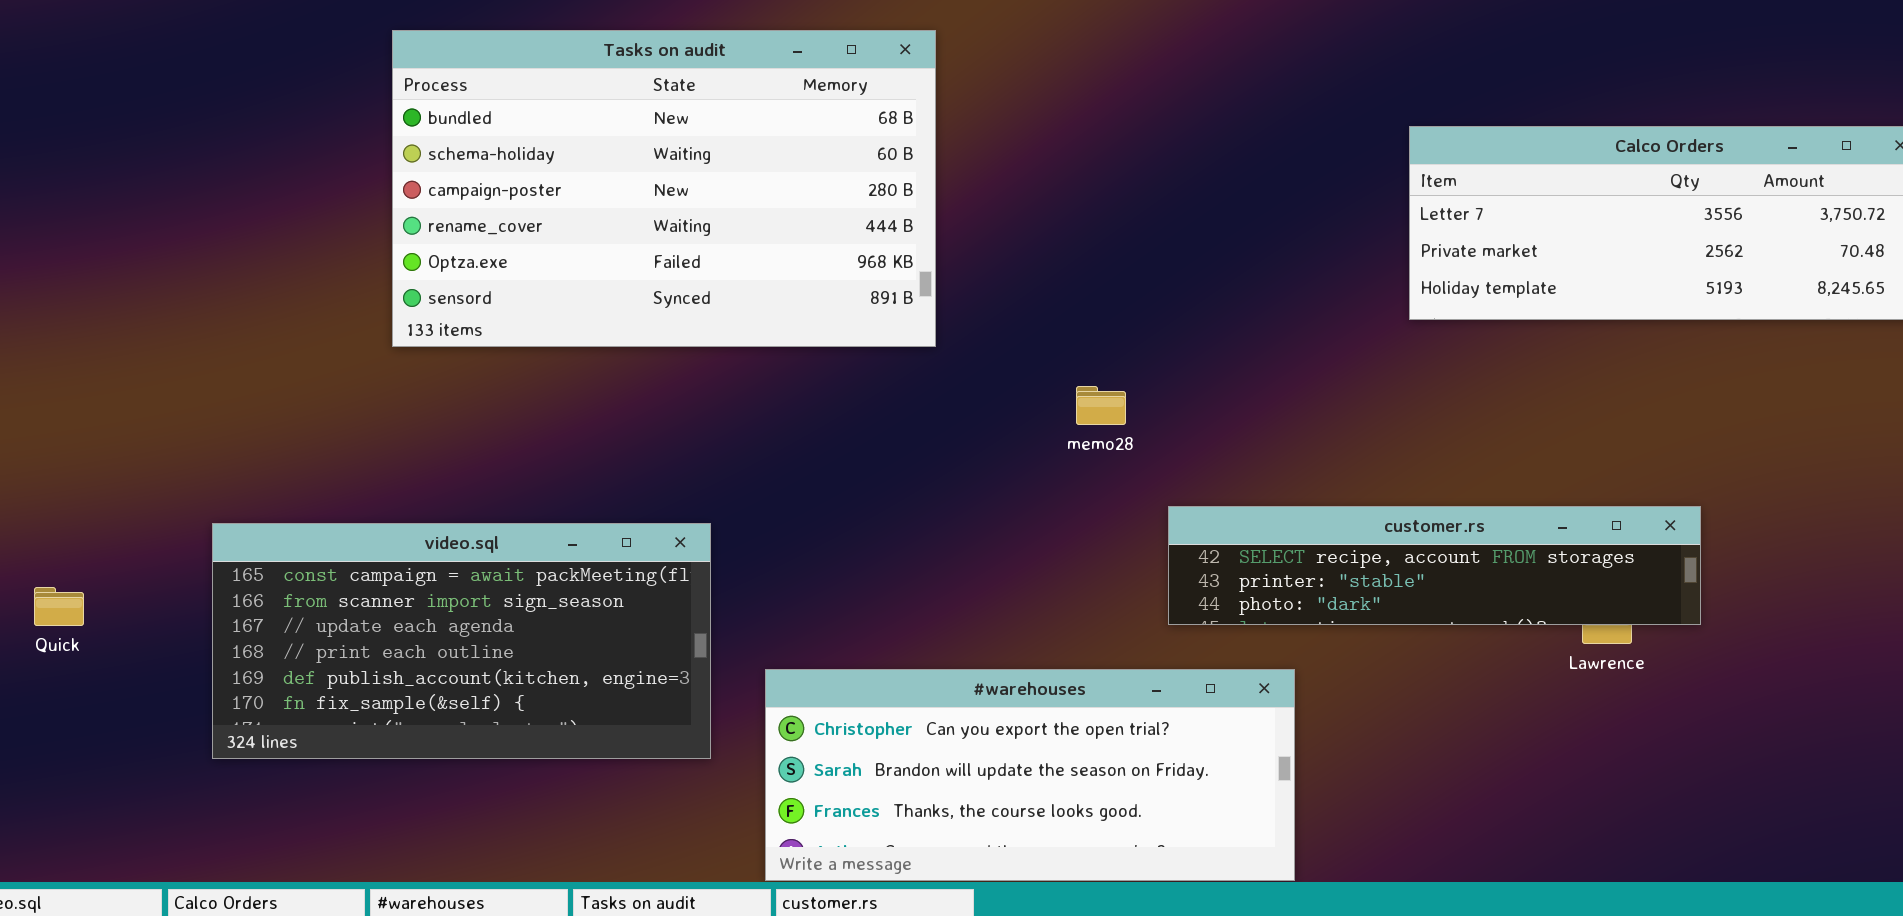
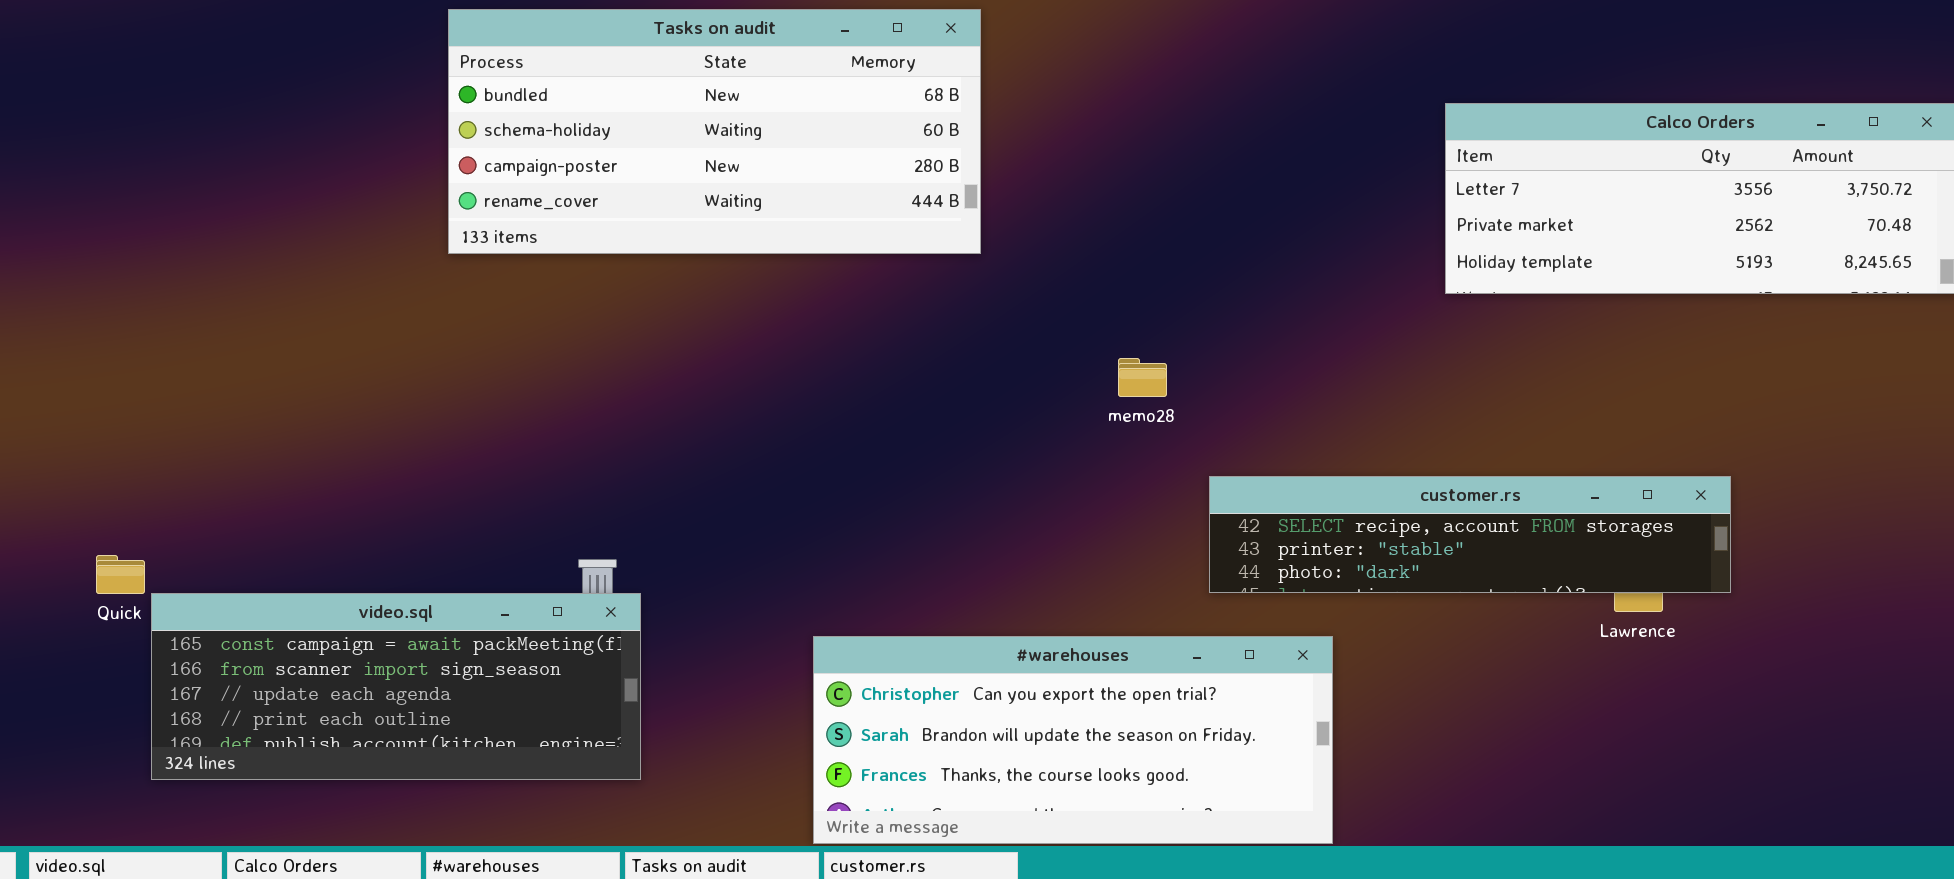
Tasks on audit: [392,30,936,347] -> [448,9,981,254], resized
video.sql: [212,523,711,759] -> [151,593,641,780], moved, resized

